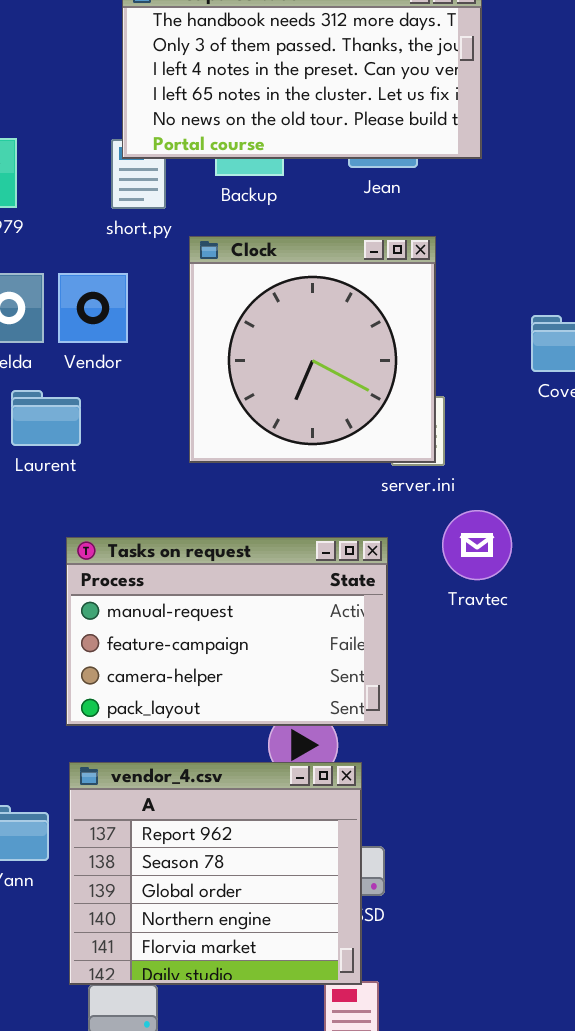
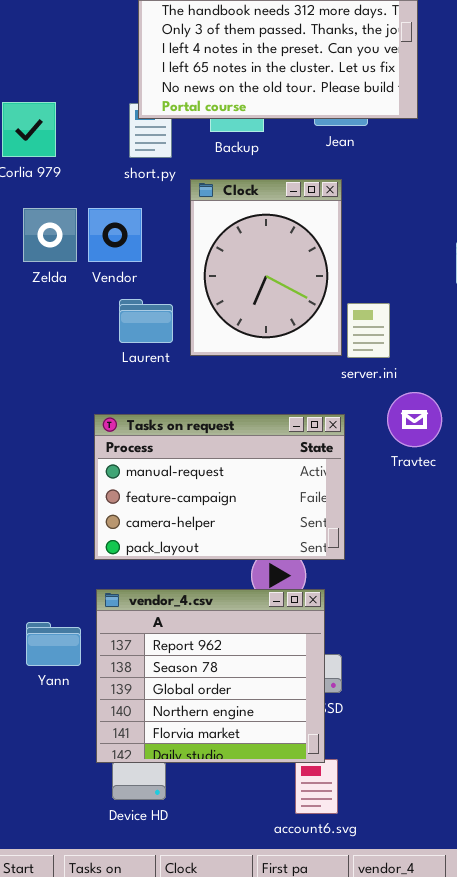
Clock: [189,236,436,463] -> [190,179,342,356], resized
Laurent: [11,390,81,446] -> [119,299,173,343], moved

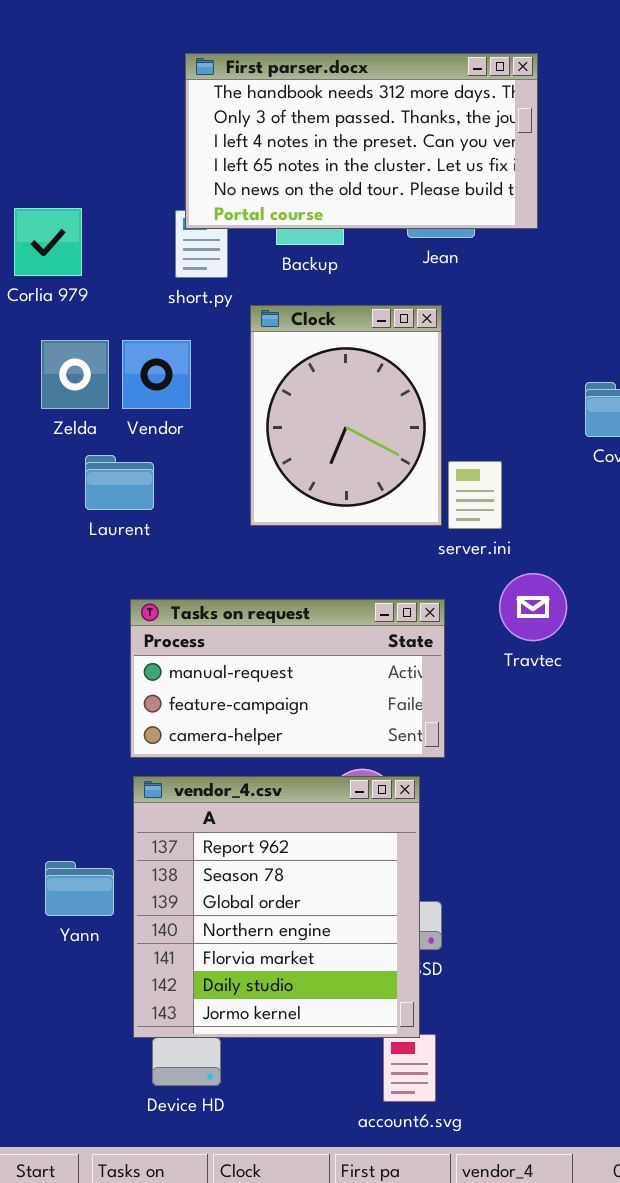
Laurent: [119,299,173,343] -> [85,455,154,510], moved
Tasks on request: [94,414,345,560] -> [130,599,445,758], resized
vendor_4.csv: [96,589,325,763] -> [133,776,420,1038], resized

